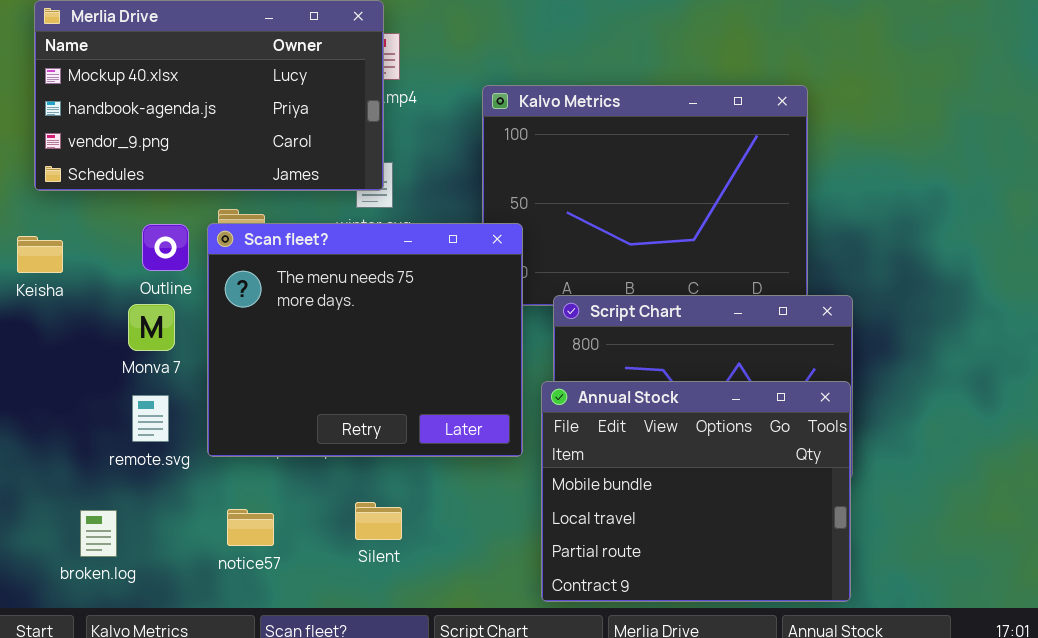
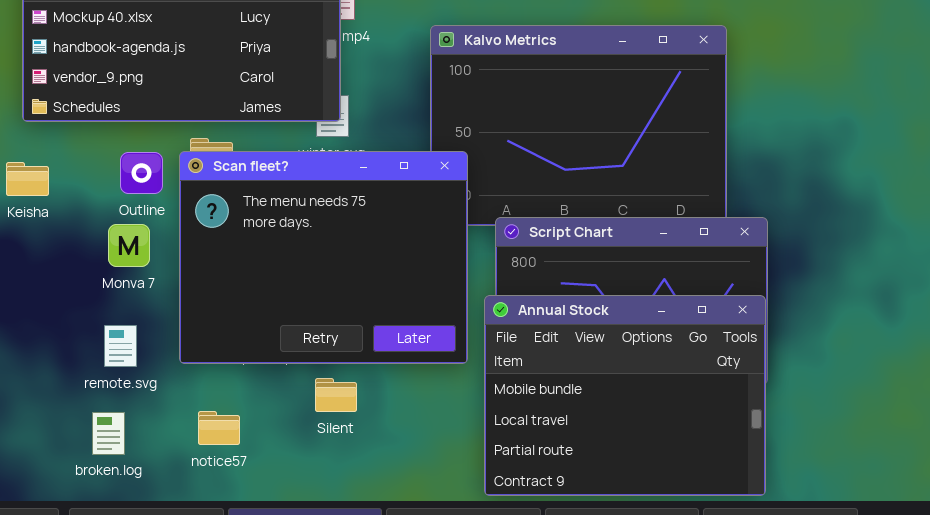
remote.svg: [132,395,169,442] -> [104,325,137,367], moved
Silent: [355,502,402,540] -> [315,378,357,412], moved
broken.log: [80,510,117,557] -> [92,412,125,455], moved

